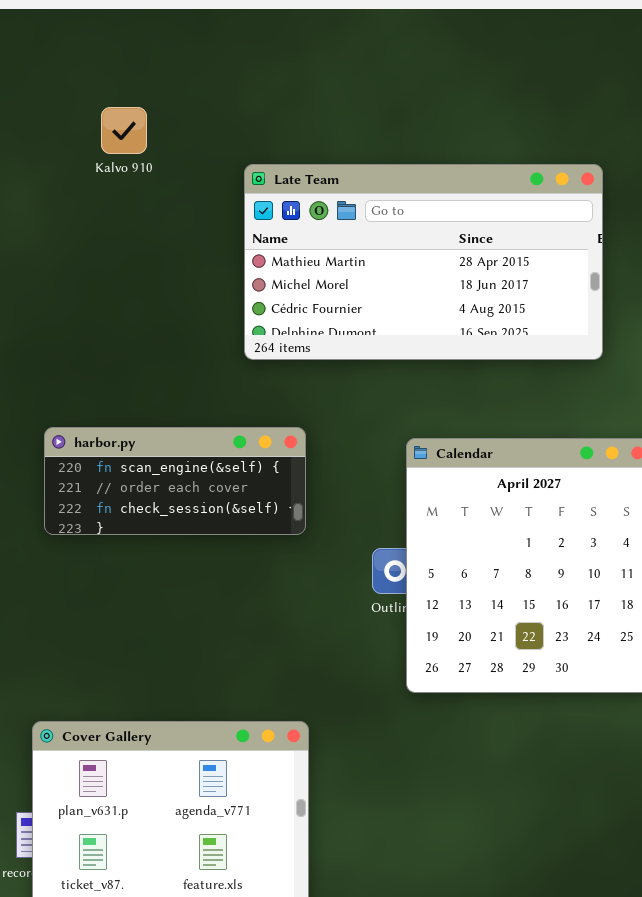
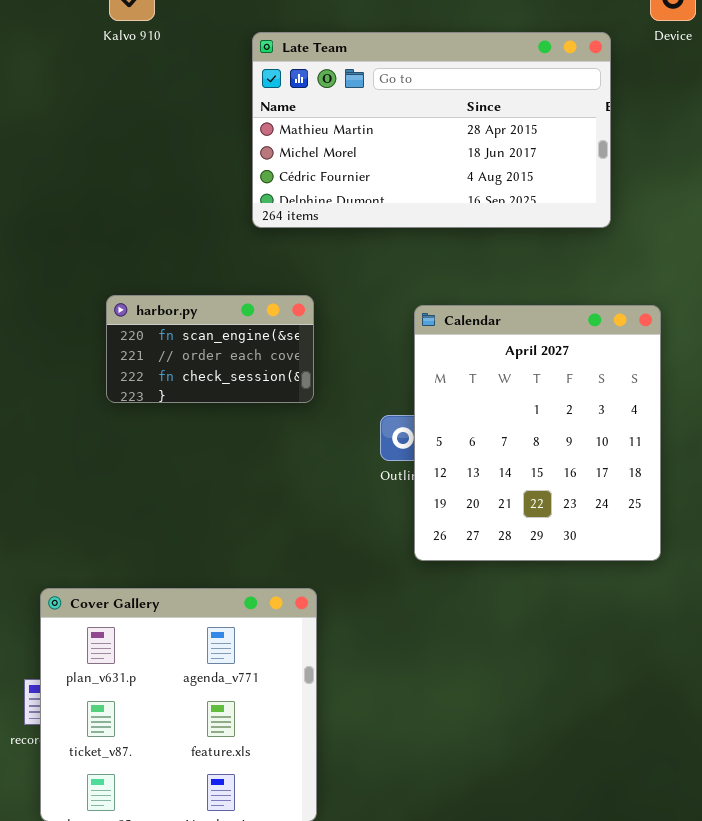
harbor.py: [44,427,306,535] -> [106,295,314,403], resized

